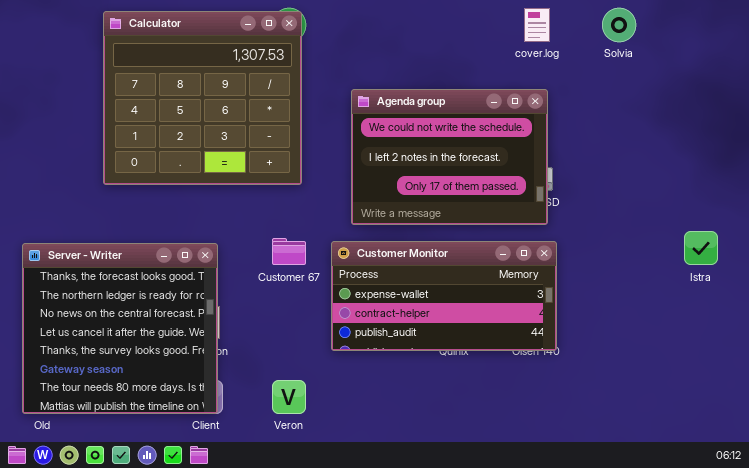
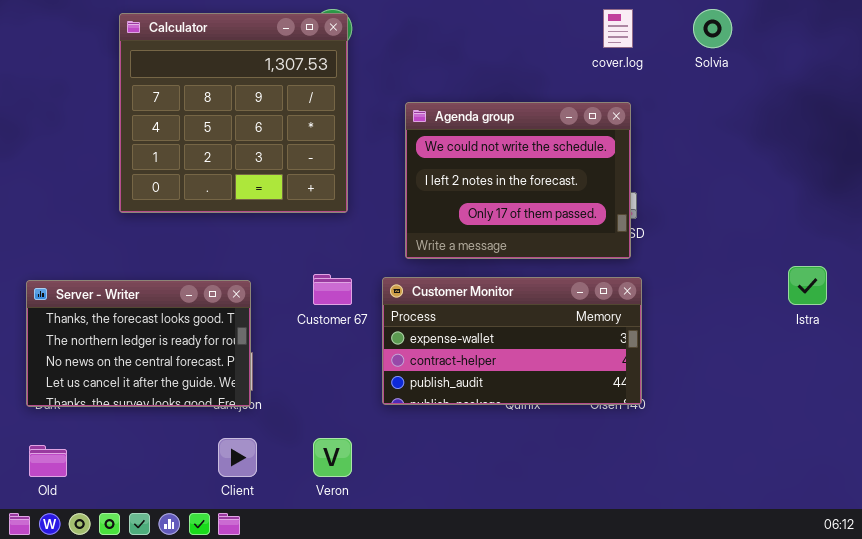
Server - Writer: [22,243,218,414] -> [26,280,251,407], resized

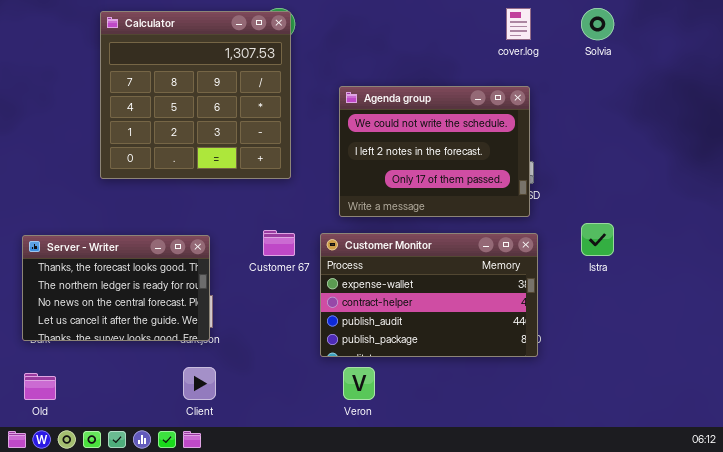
Istra: [788,266,827,305] -> [581,223,614,256], moved
Customer Monitor: [382,277,642,405] -> [320,233,538,357], resized
Veron: [313,438,352,477] -> [343,367,375,400], moved

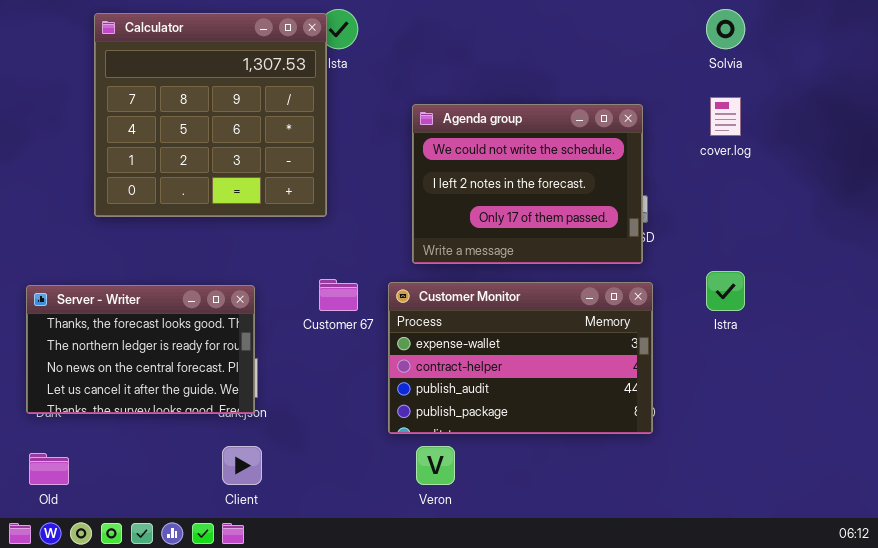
cover.log: [506,8,531,40] -> [710,97,741,136], moved
Calculator: [100,11,291,179] -> [94,13,327,217], moved

